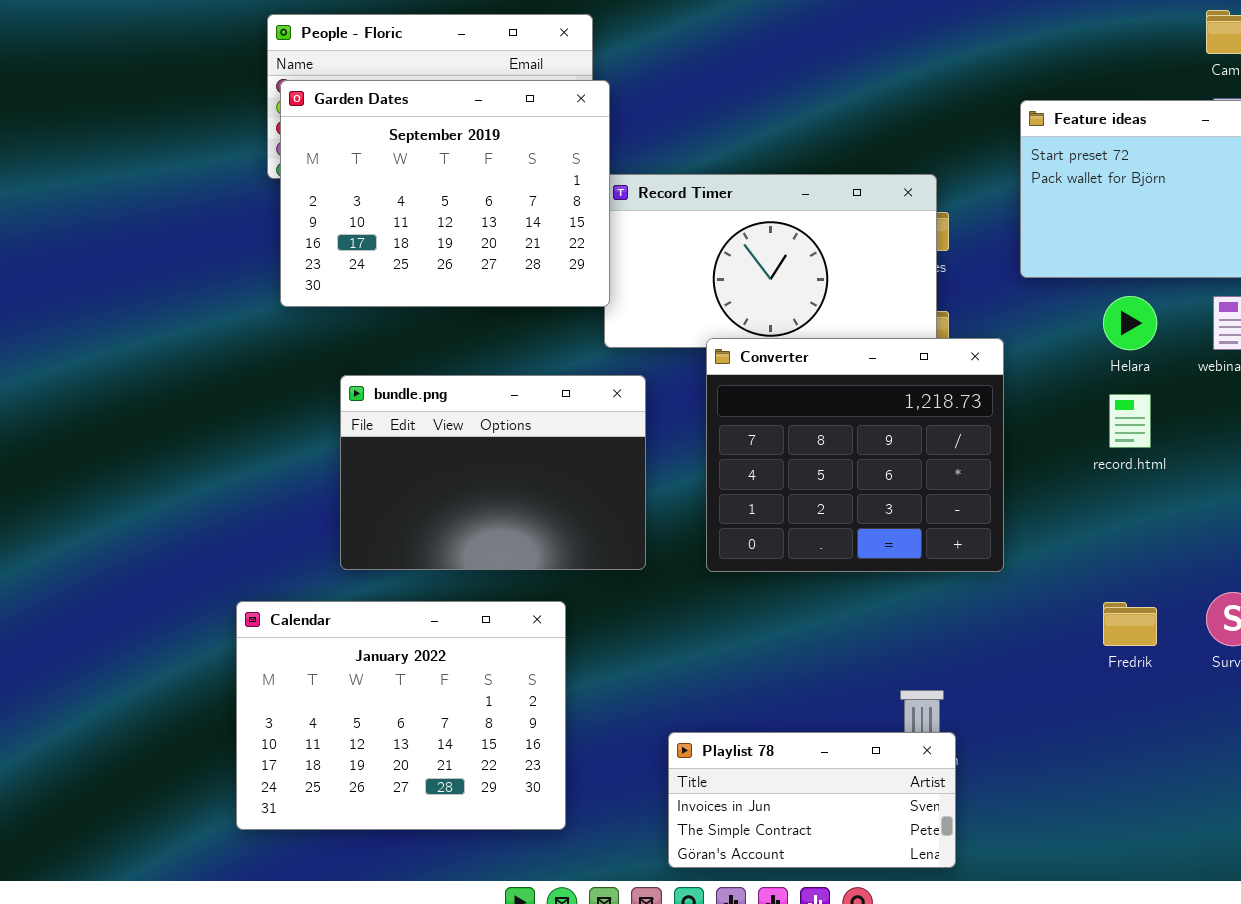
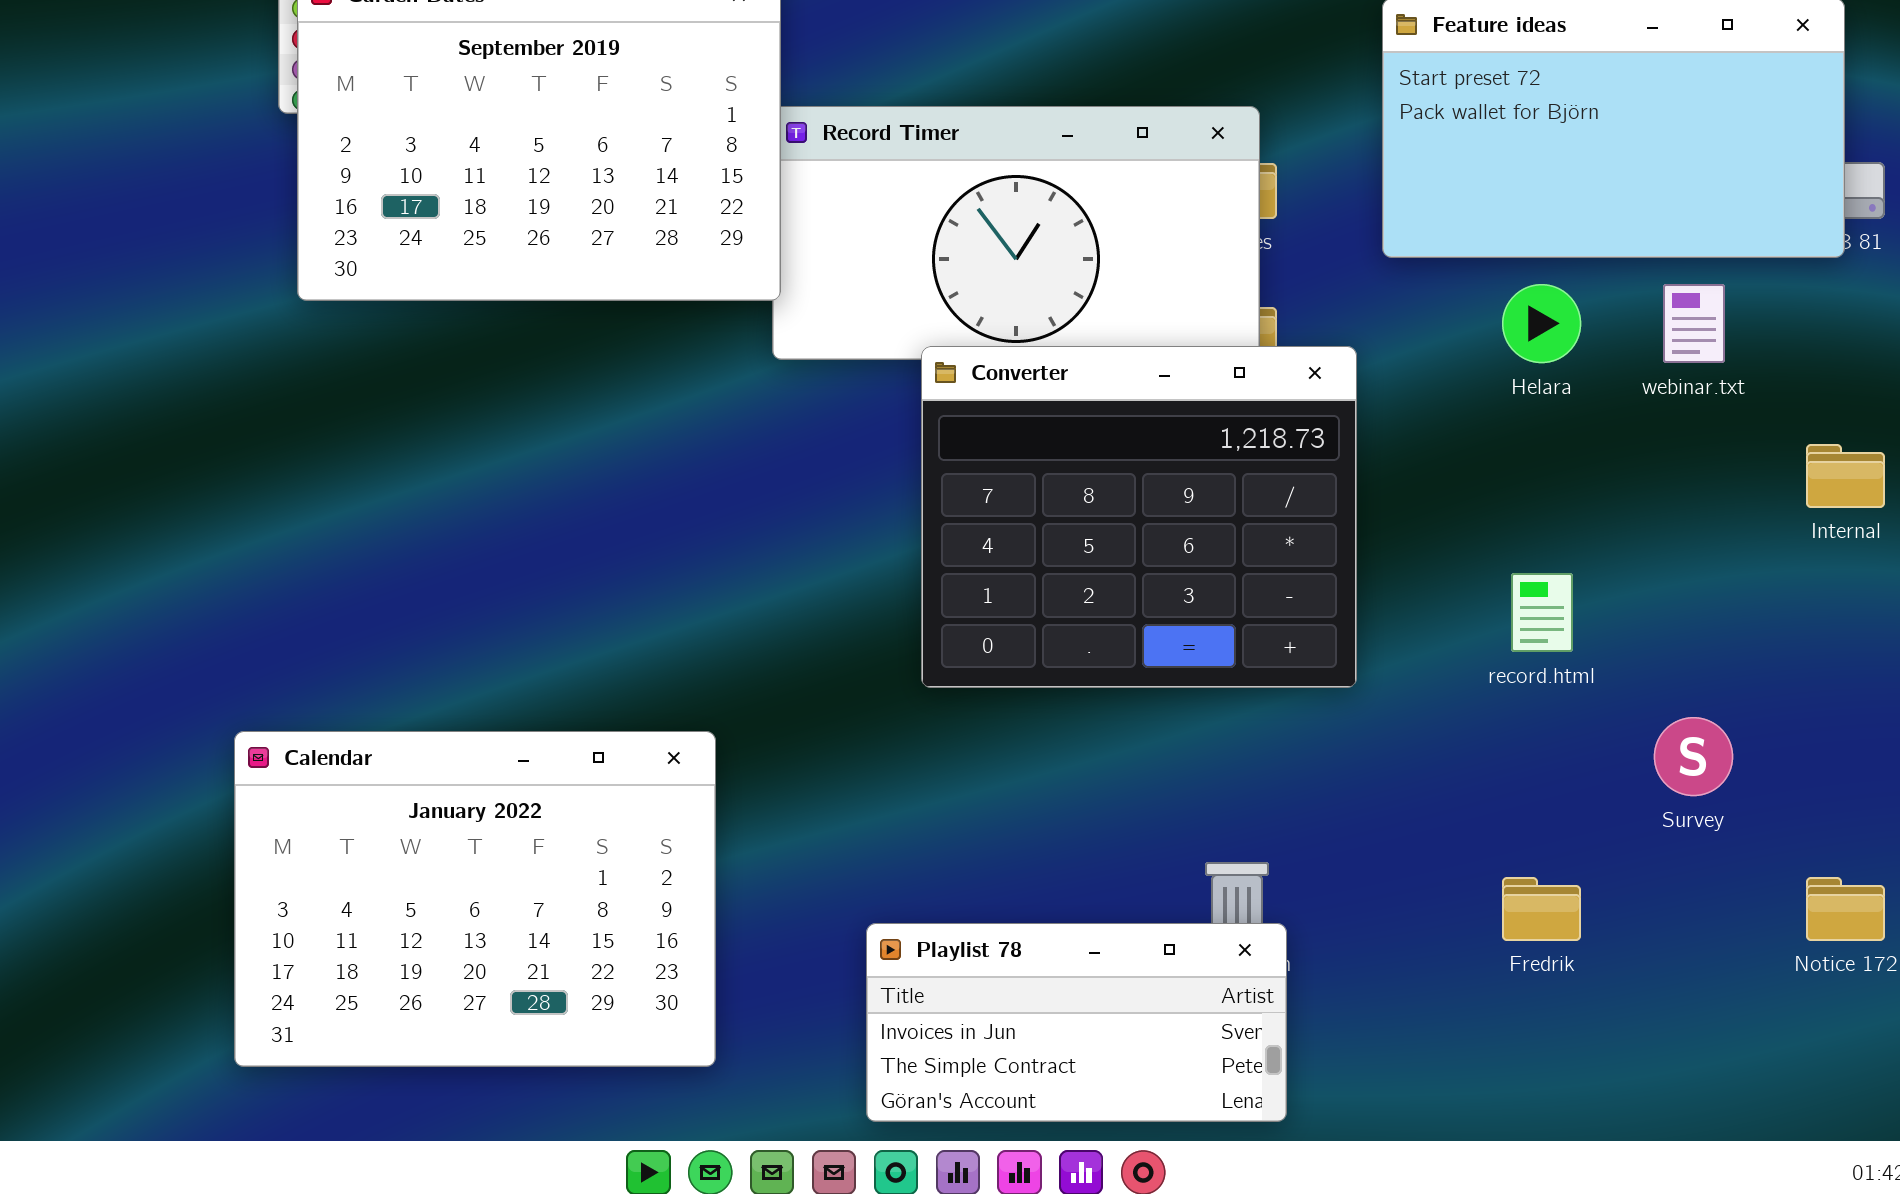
bundle.png: [340,375,646,570] -> none, closed
record.html: [1109,394,1151,448] -> [1511,573,1573,652], moved
Fredrik: [1103,602,1157,646] -> [1502,877,1581,941], moved

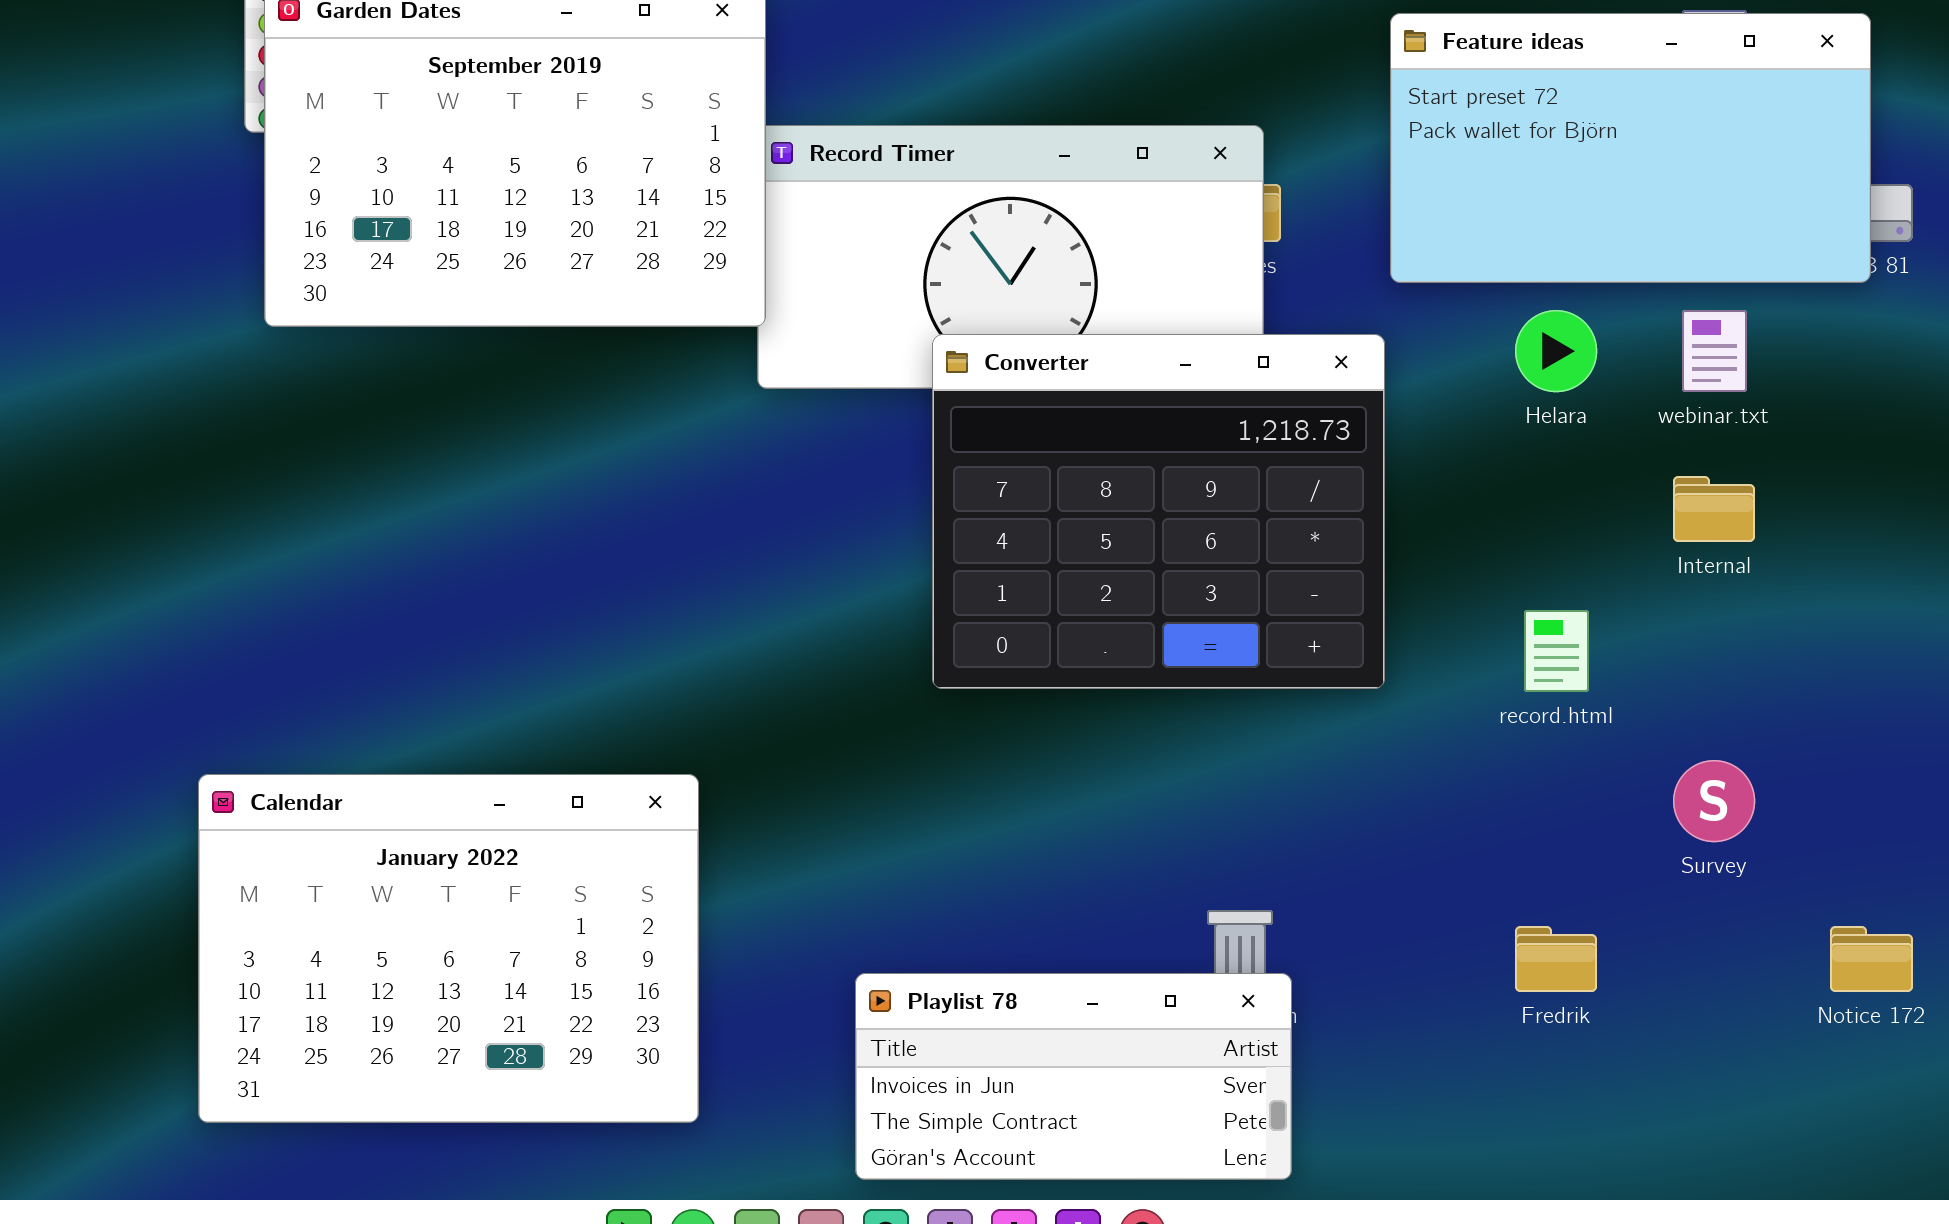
Converter: [921,346,1357,688] -> [932,334,1385,689], moved
Internal: [1806,444,1885,508] -> [1673,476,1755,542], moved

